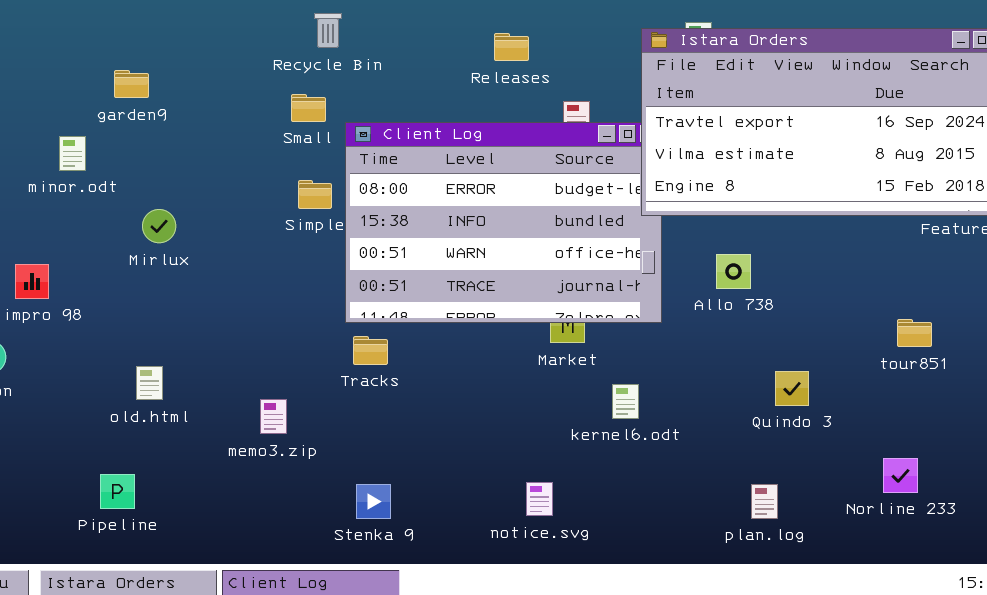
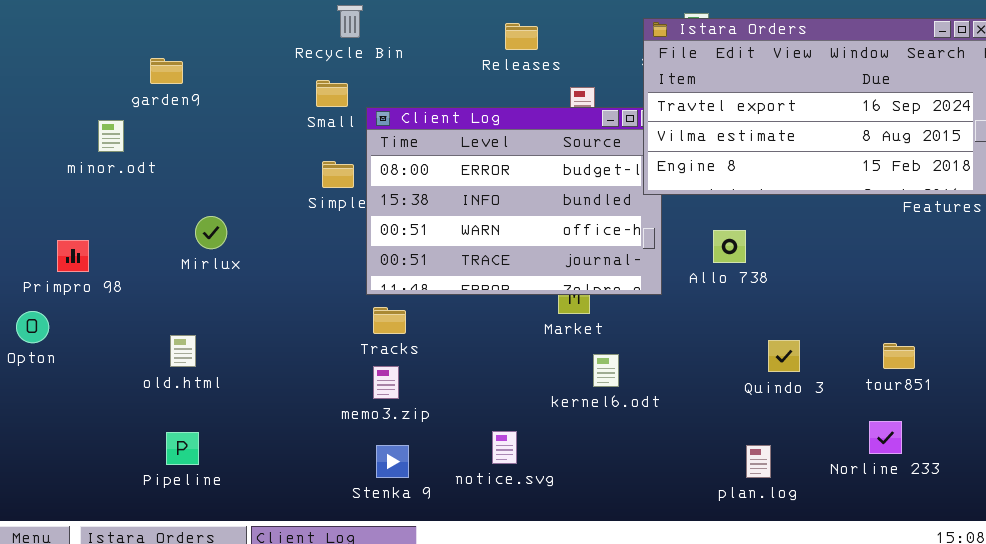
Mirlux: [142,209,176,243] -> [195,216,227,249], moved
tour851: [897,319,932,347] -> [883,343,915,369], moved
kernel6.odt: [612,384,639,419] -> [593,354,619,387], moved
memo3.zip: [260,399,287,434] -> [373,366,399,399], moved
Pipeline: [100,474,135,509] -> [166,432,199,465], moved
notice.svg: [526,482,553,516] -> [492,431,517,464], moved

